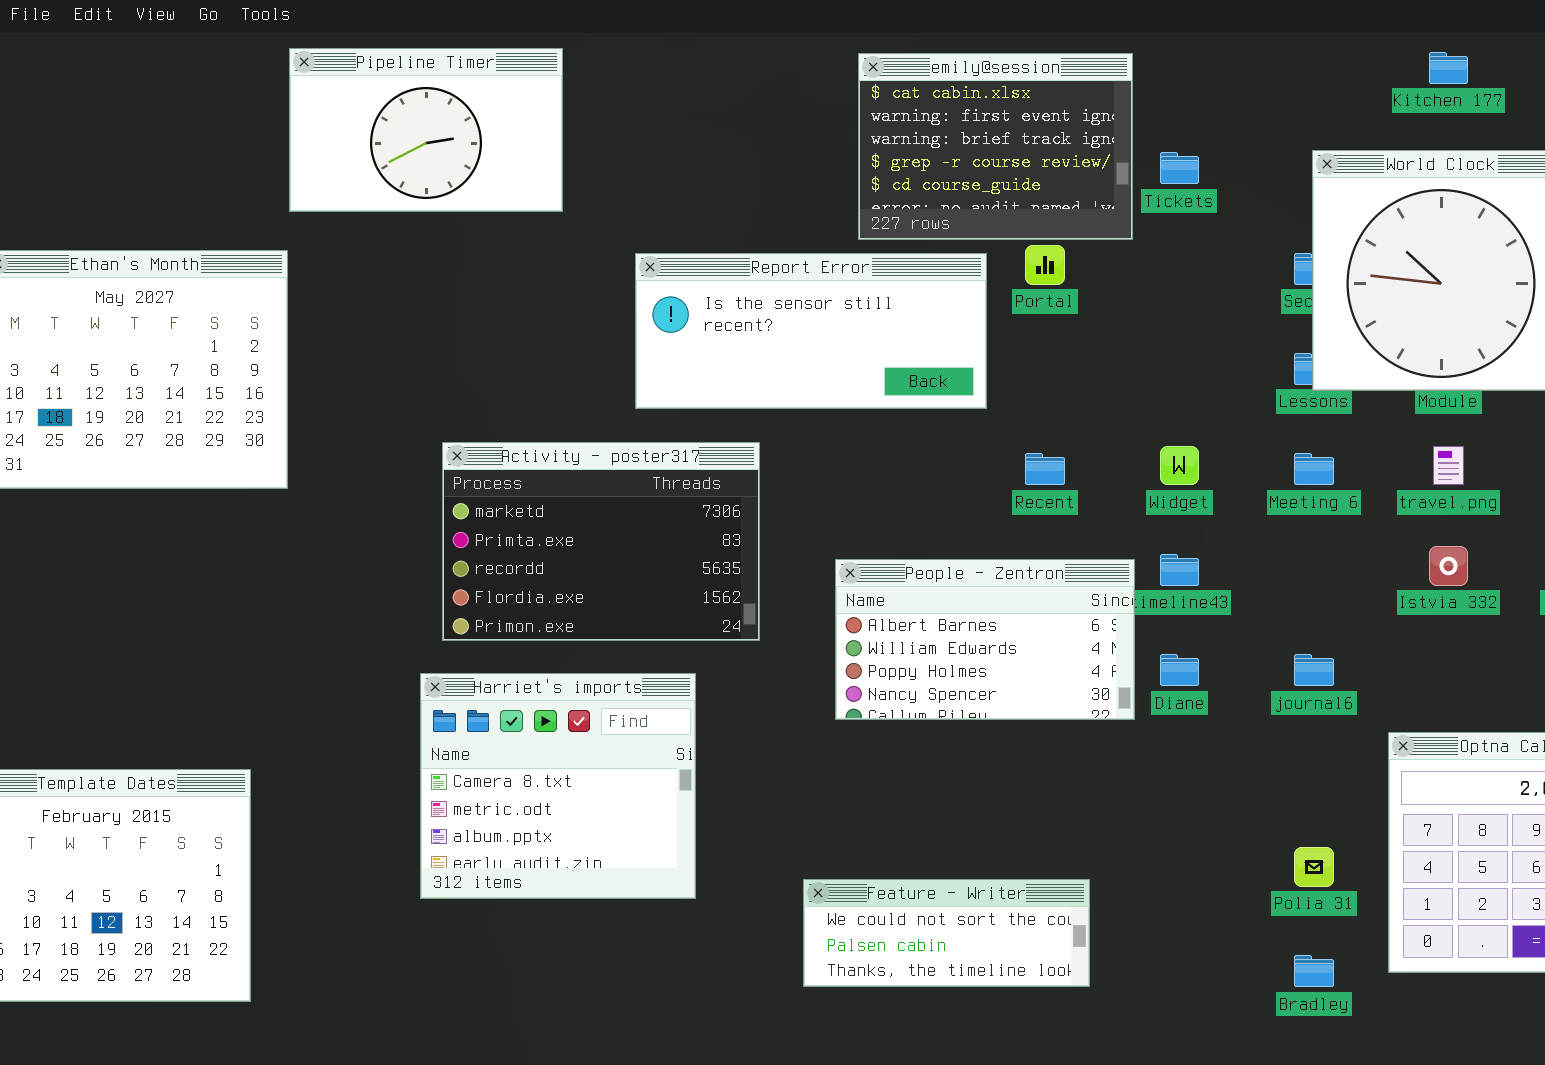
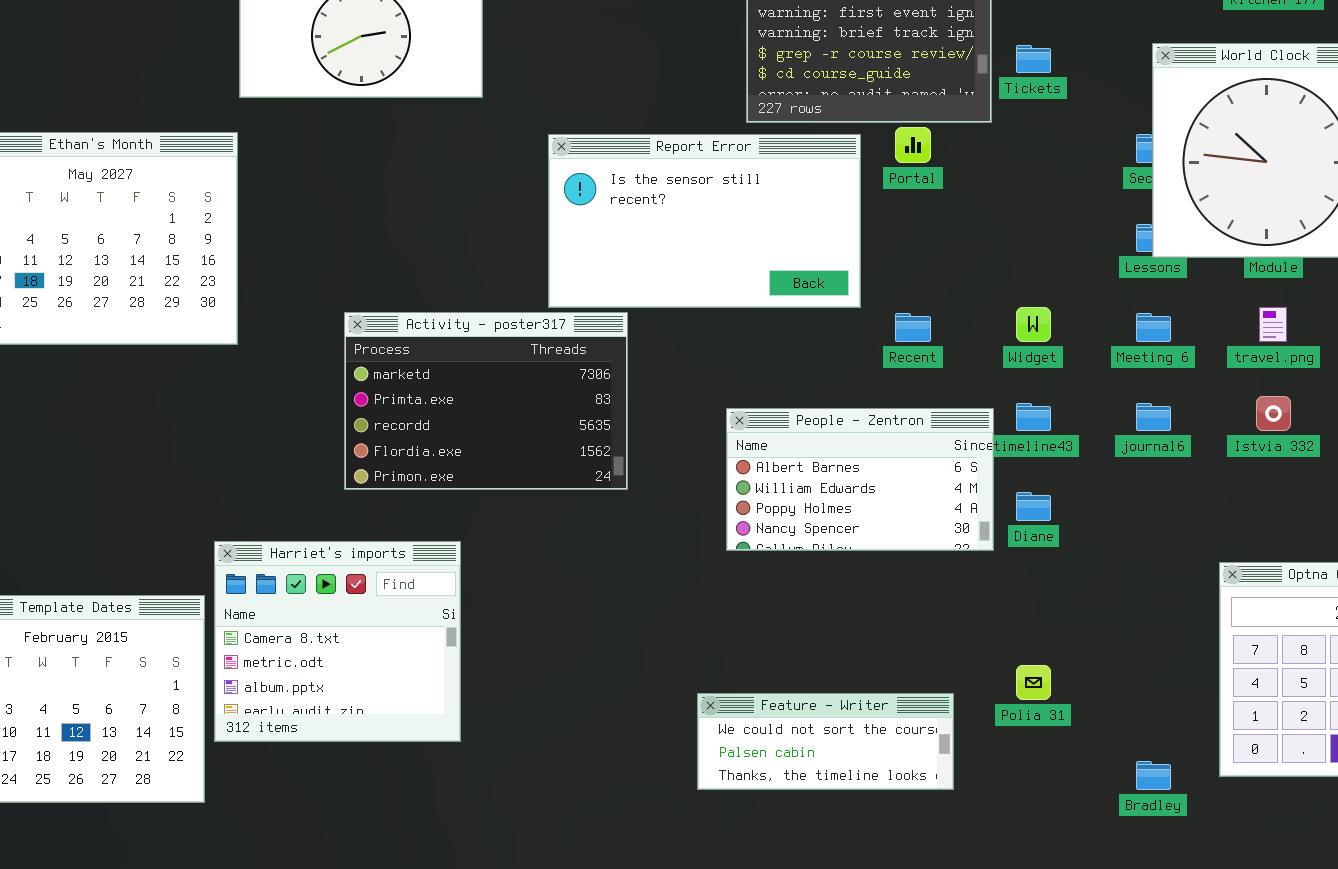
Report Error: [635,253,987,409] -> [548,134,861,308], resized
Activity - poster317: [442,442,760,641] -> [344,312,628,490], moved
journal6: [1294,654,1334,686] -> [1136,403,1171,431], moved
Harriet's imports: [420,673,696,899] -> [214,541,461,742], moved
Polia 31: [1294,847,1334,887] -> [1016,665,1051,700], moved

